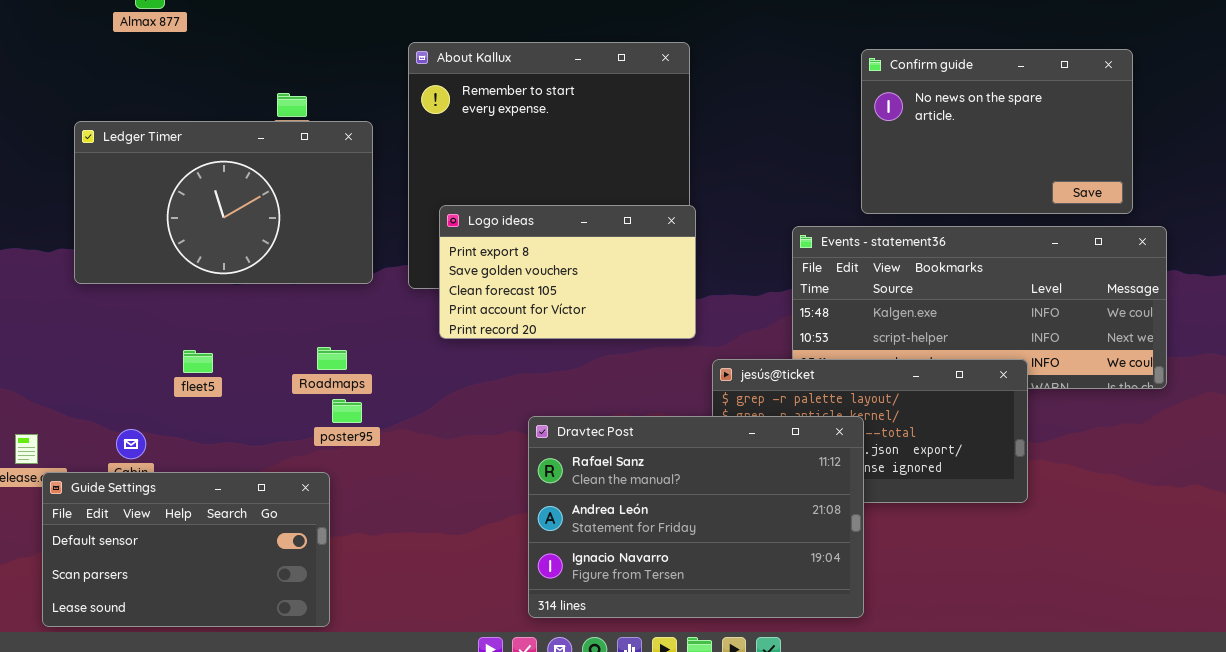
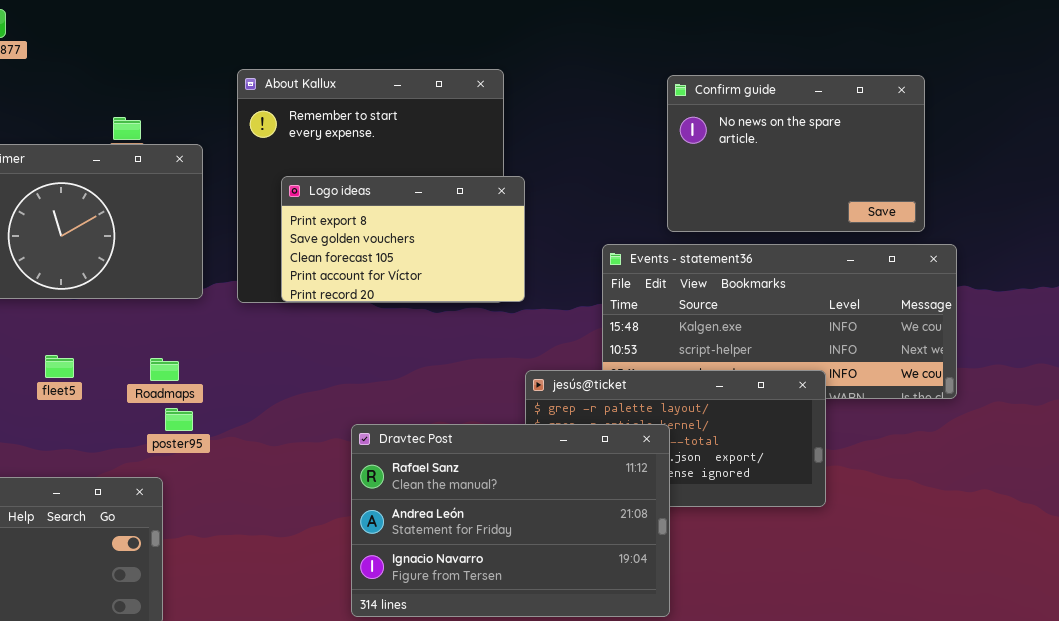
Logo ideas: [439,205,696,339] -> [281,176,525,302], moved
fleet5: [183,350,213,373] -> [45,355,74,378], moved

